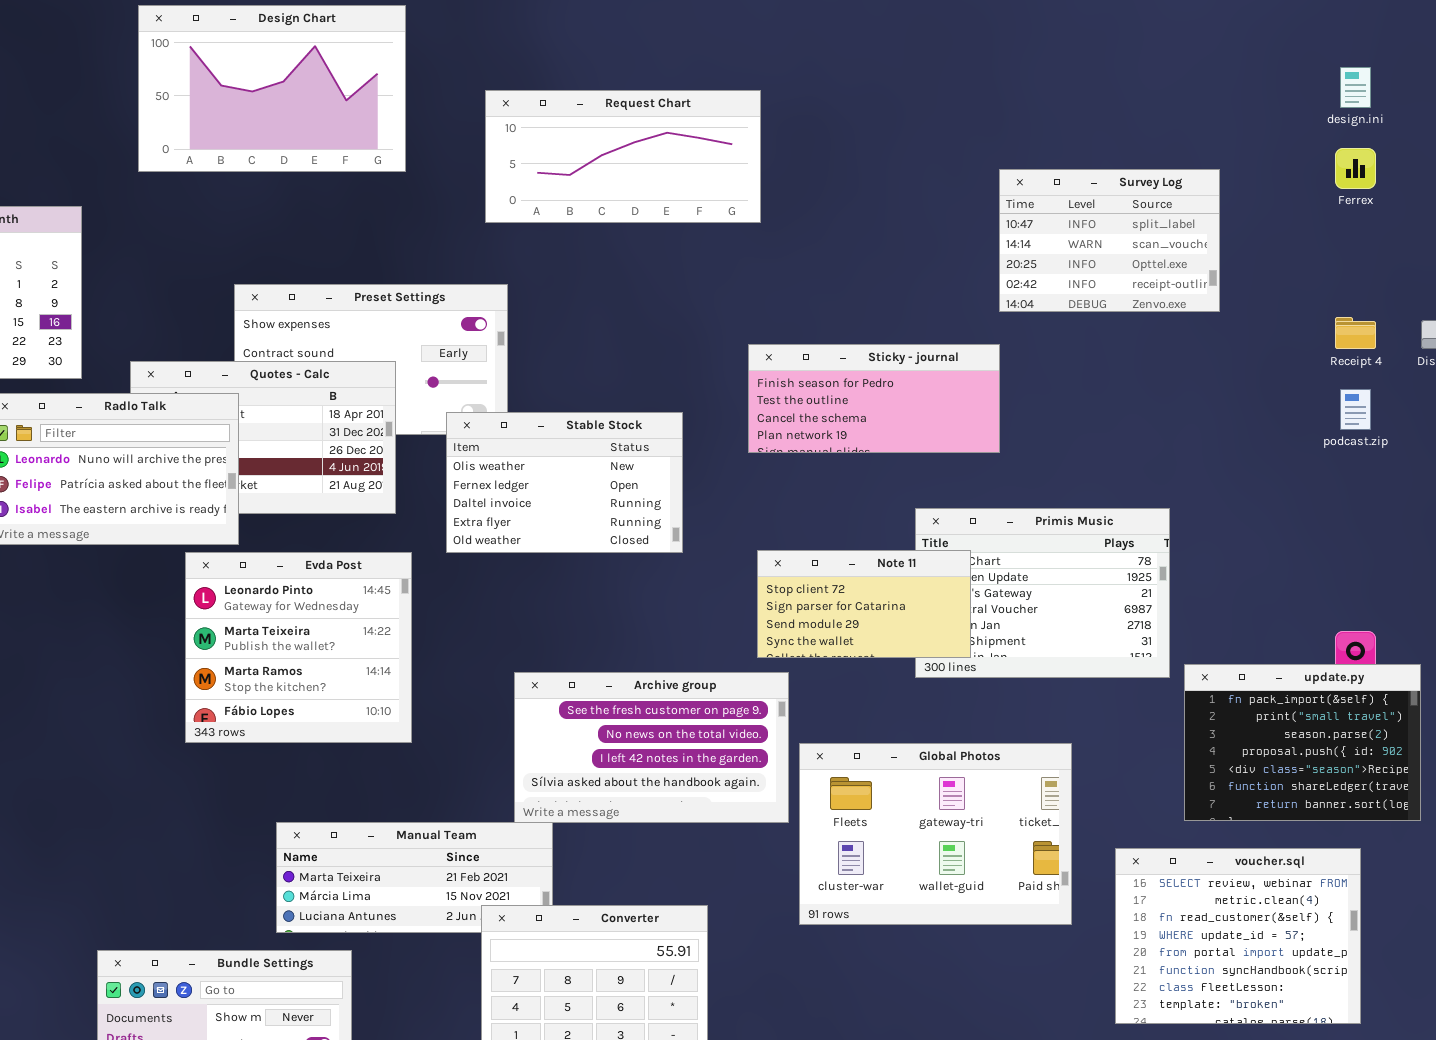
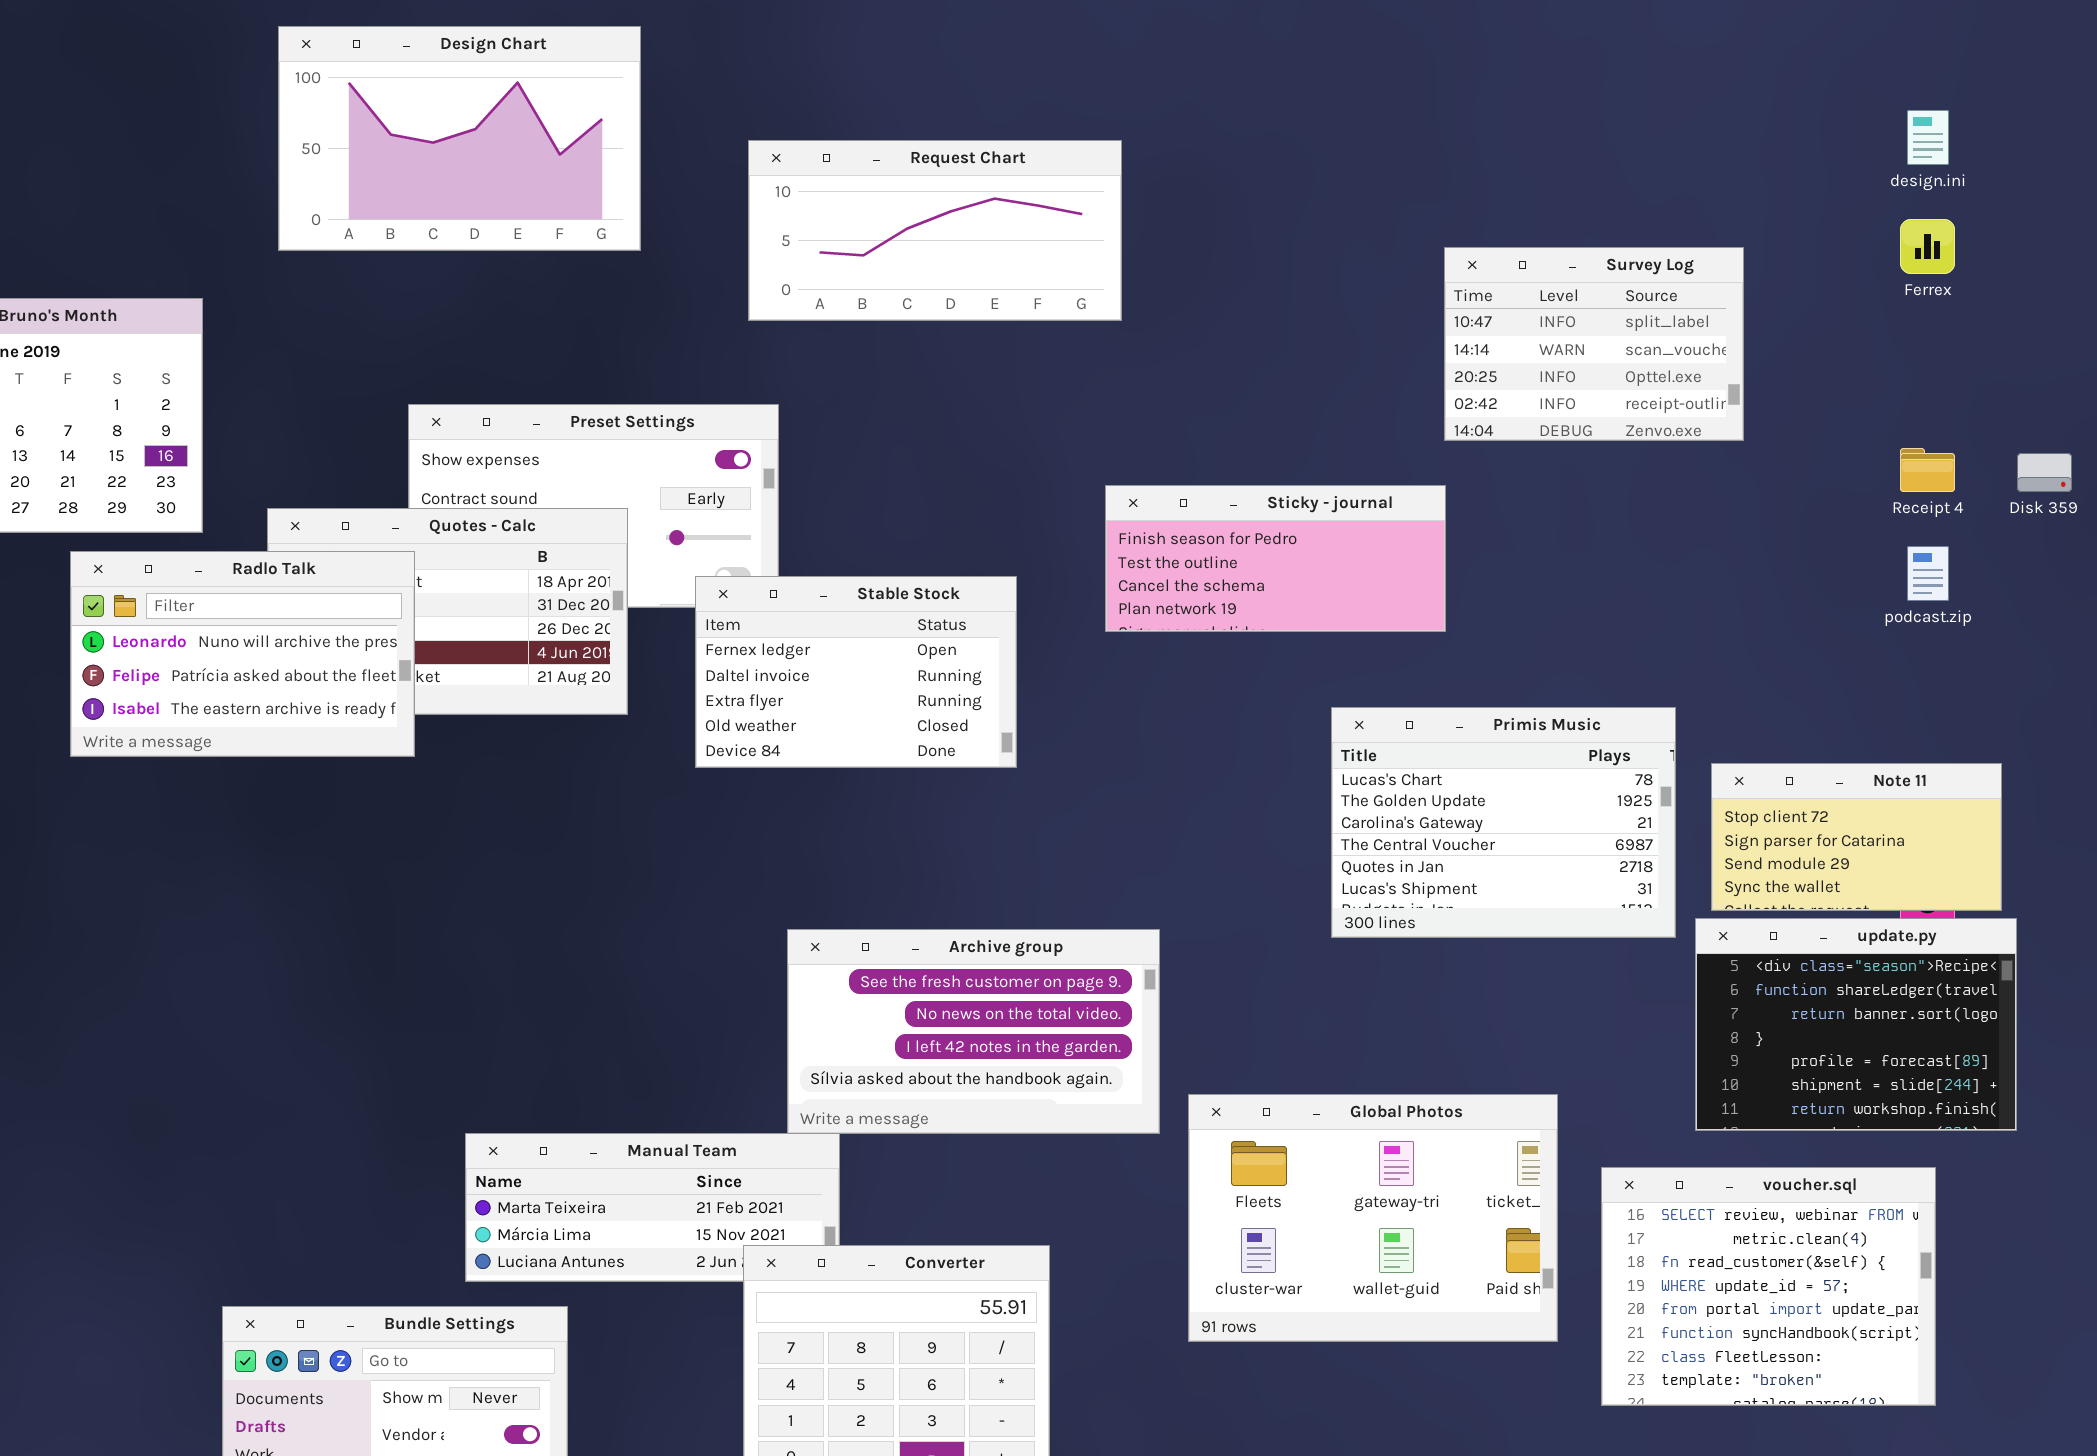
Stable Stock: [446,412,683,553] -> [695,576,1017,768], scrolled down 1 row
Note 11: [757,550,971,658] -> [1711,763,2002,911], moved
Evda Post: [185,552,412,743] -> none, closed
update.py: [1184,664,1421,821] -> [1695,918,2017,1131], scrolled down 4 rows
Global Photos: [799,743,1072,925] -> [1188,1094,1558,1342], moved

